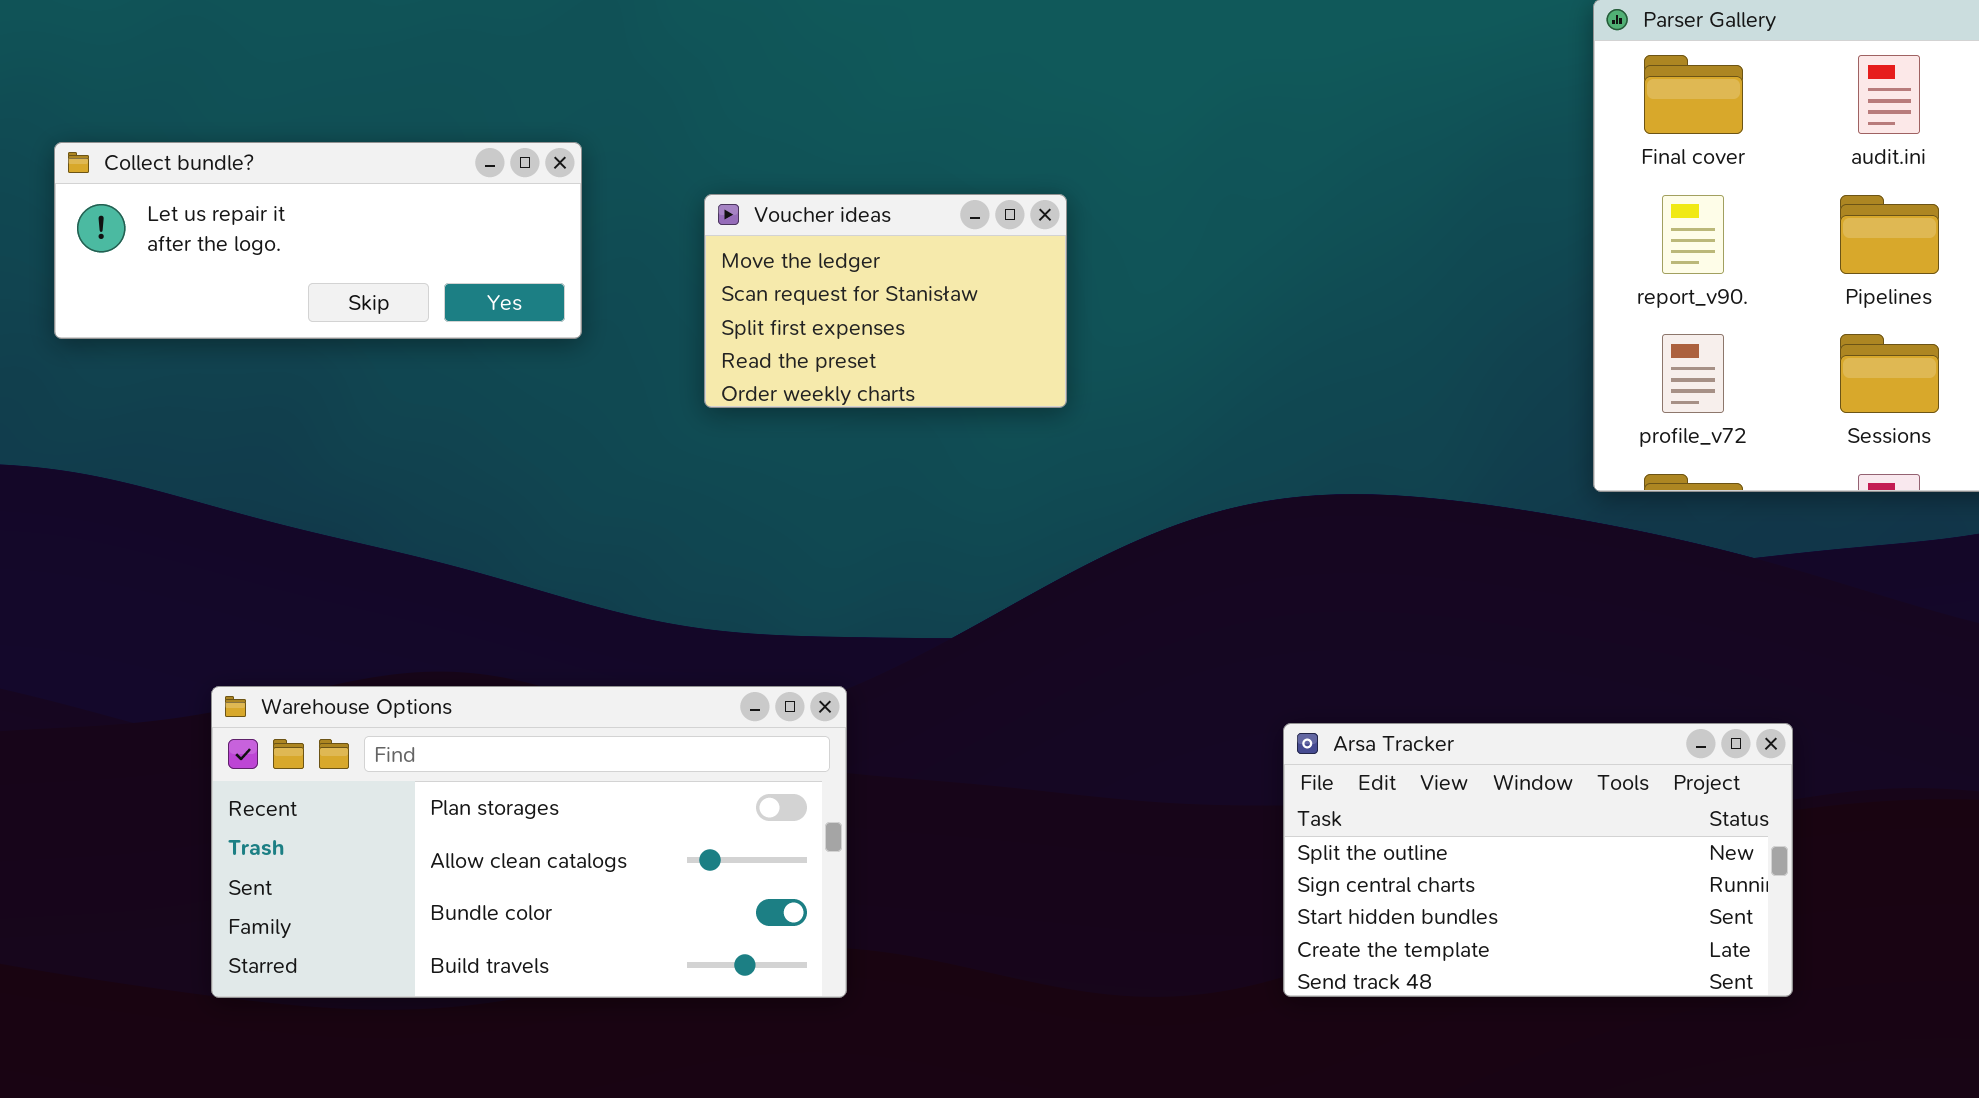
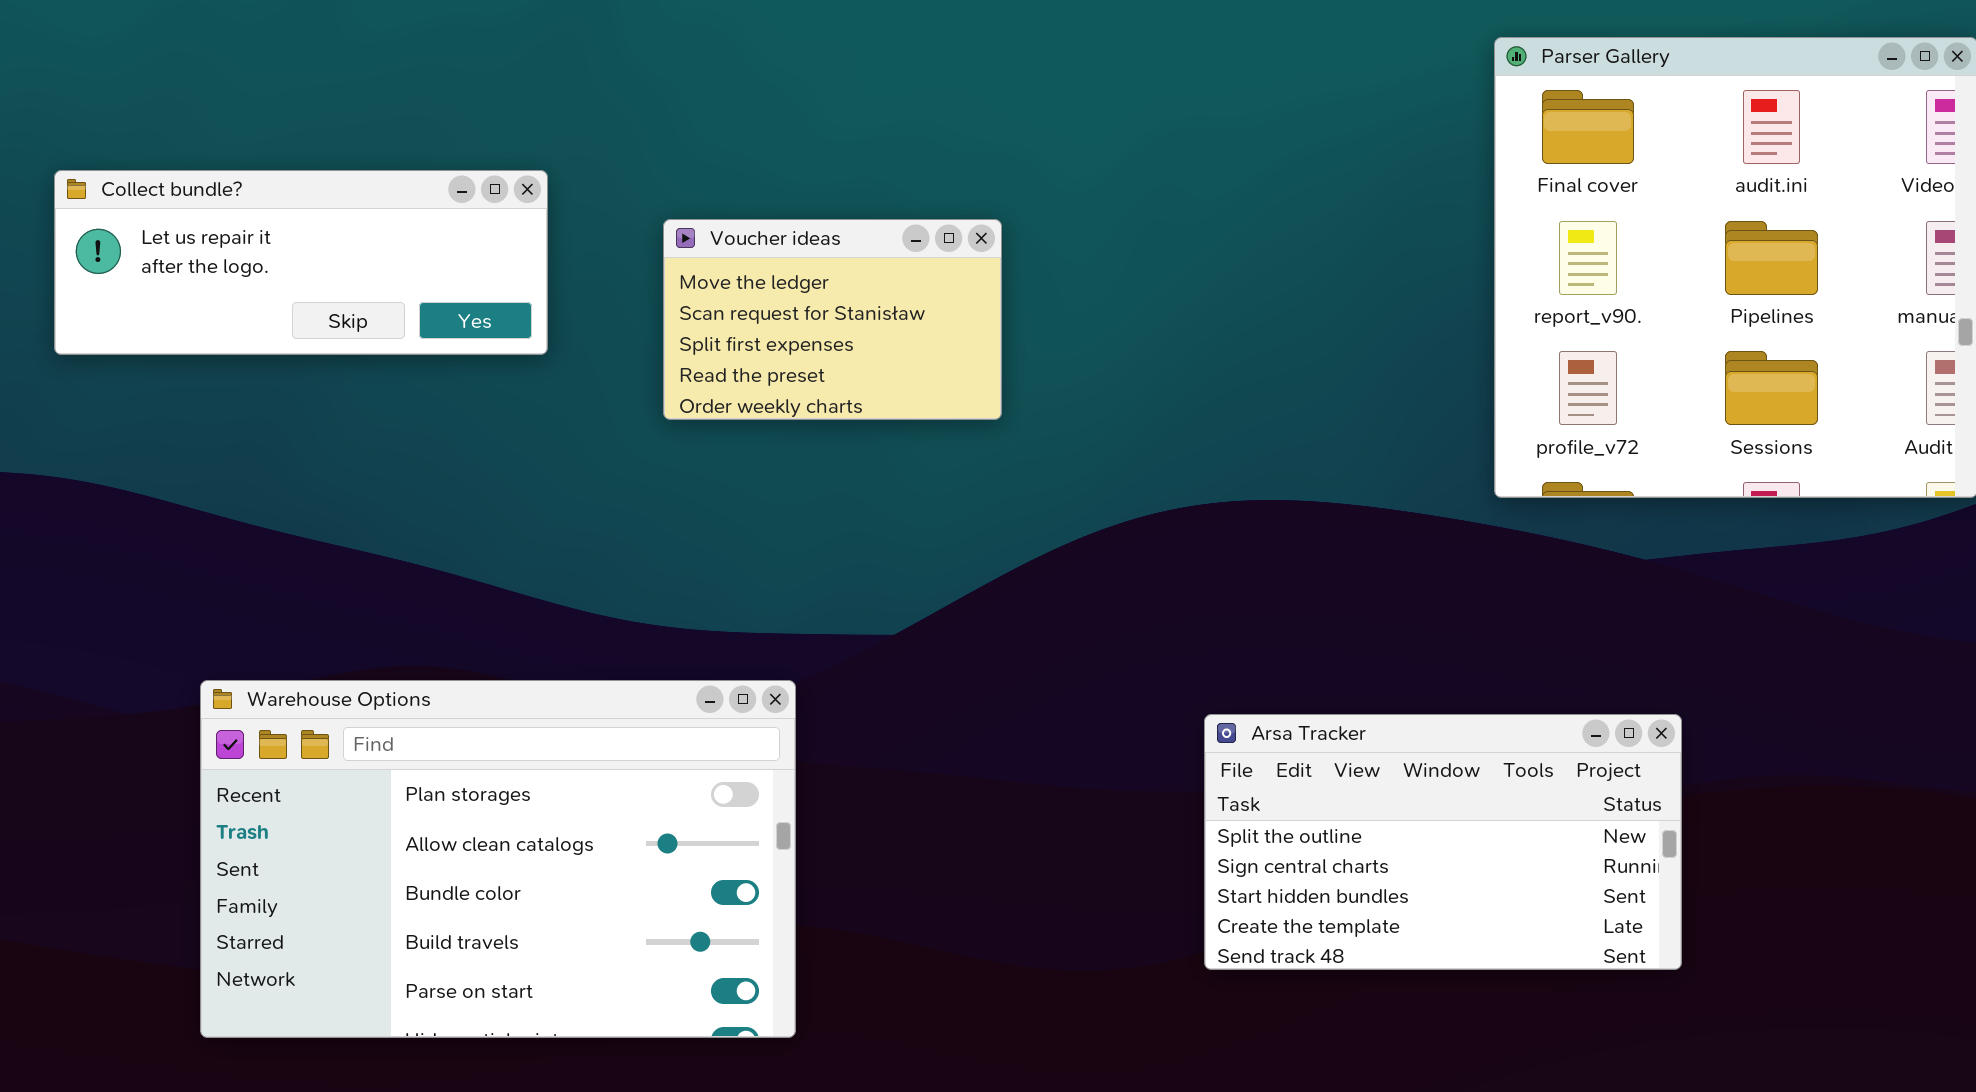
Warehouse Options: [211,686,847,998] -> [200,680,796,1038], resized

